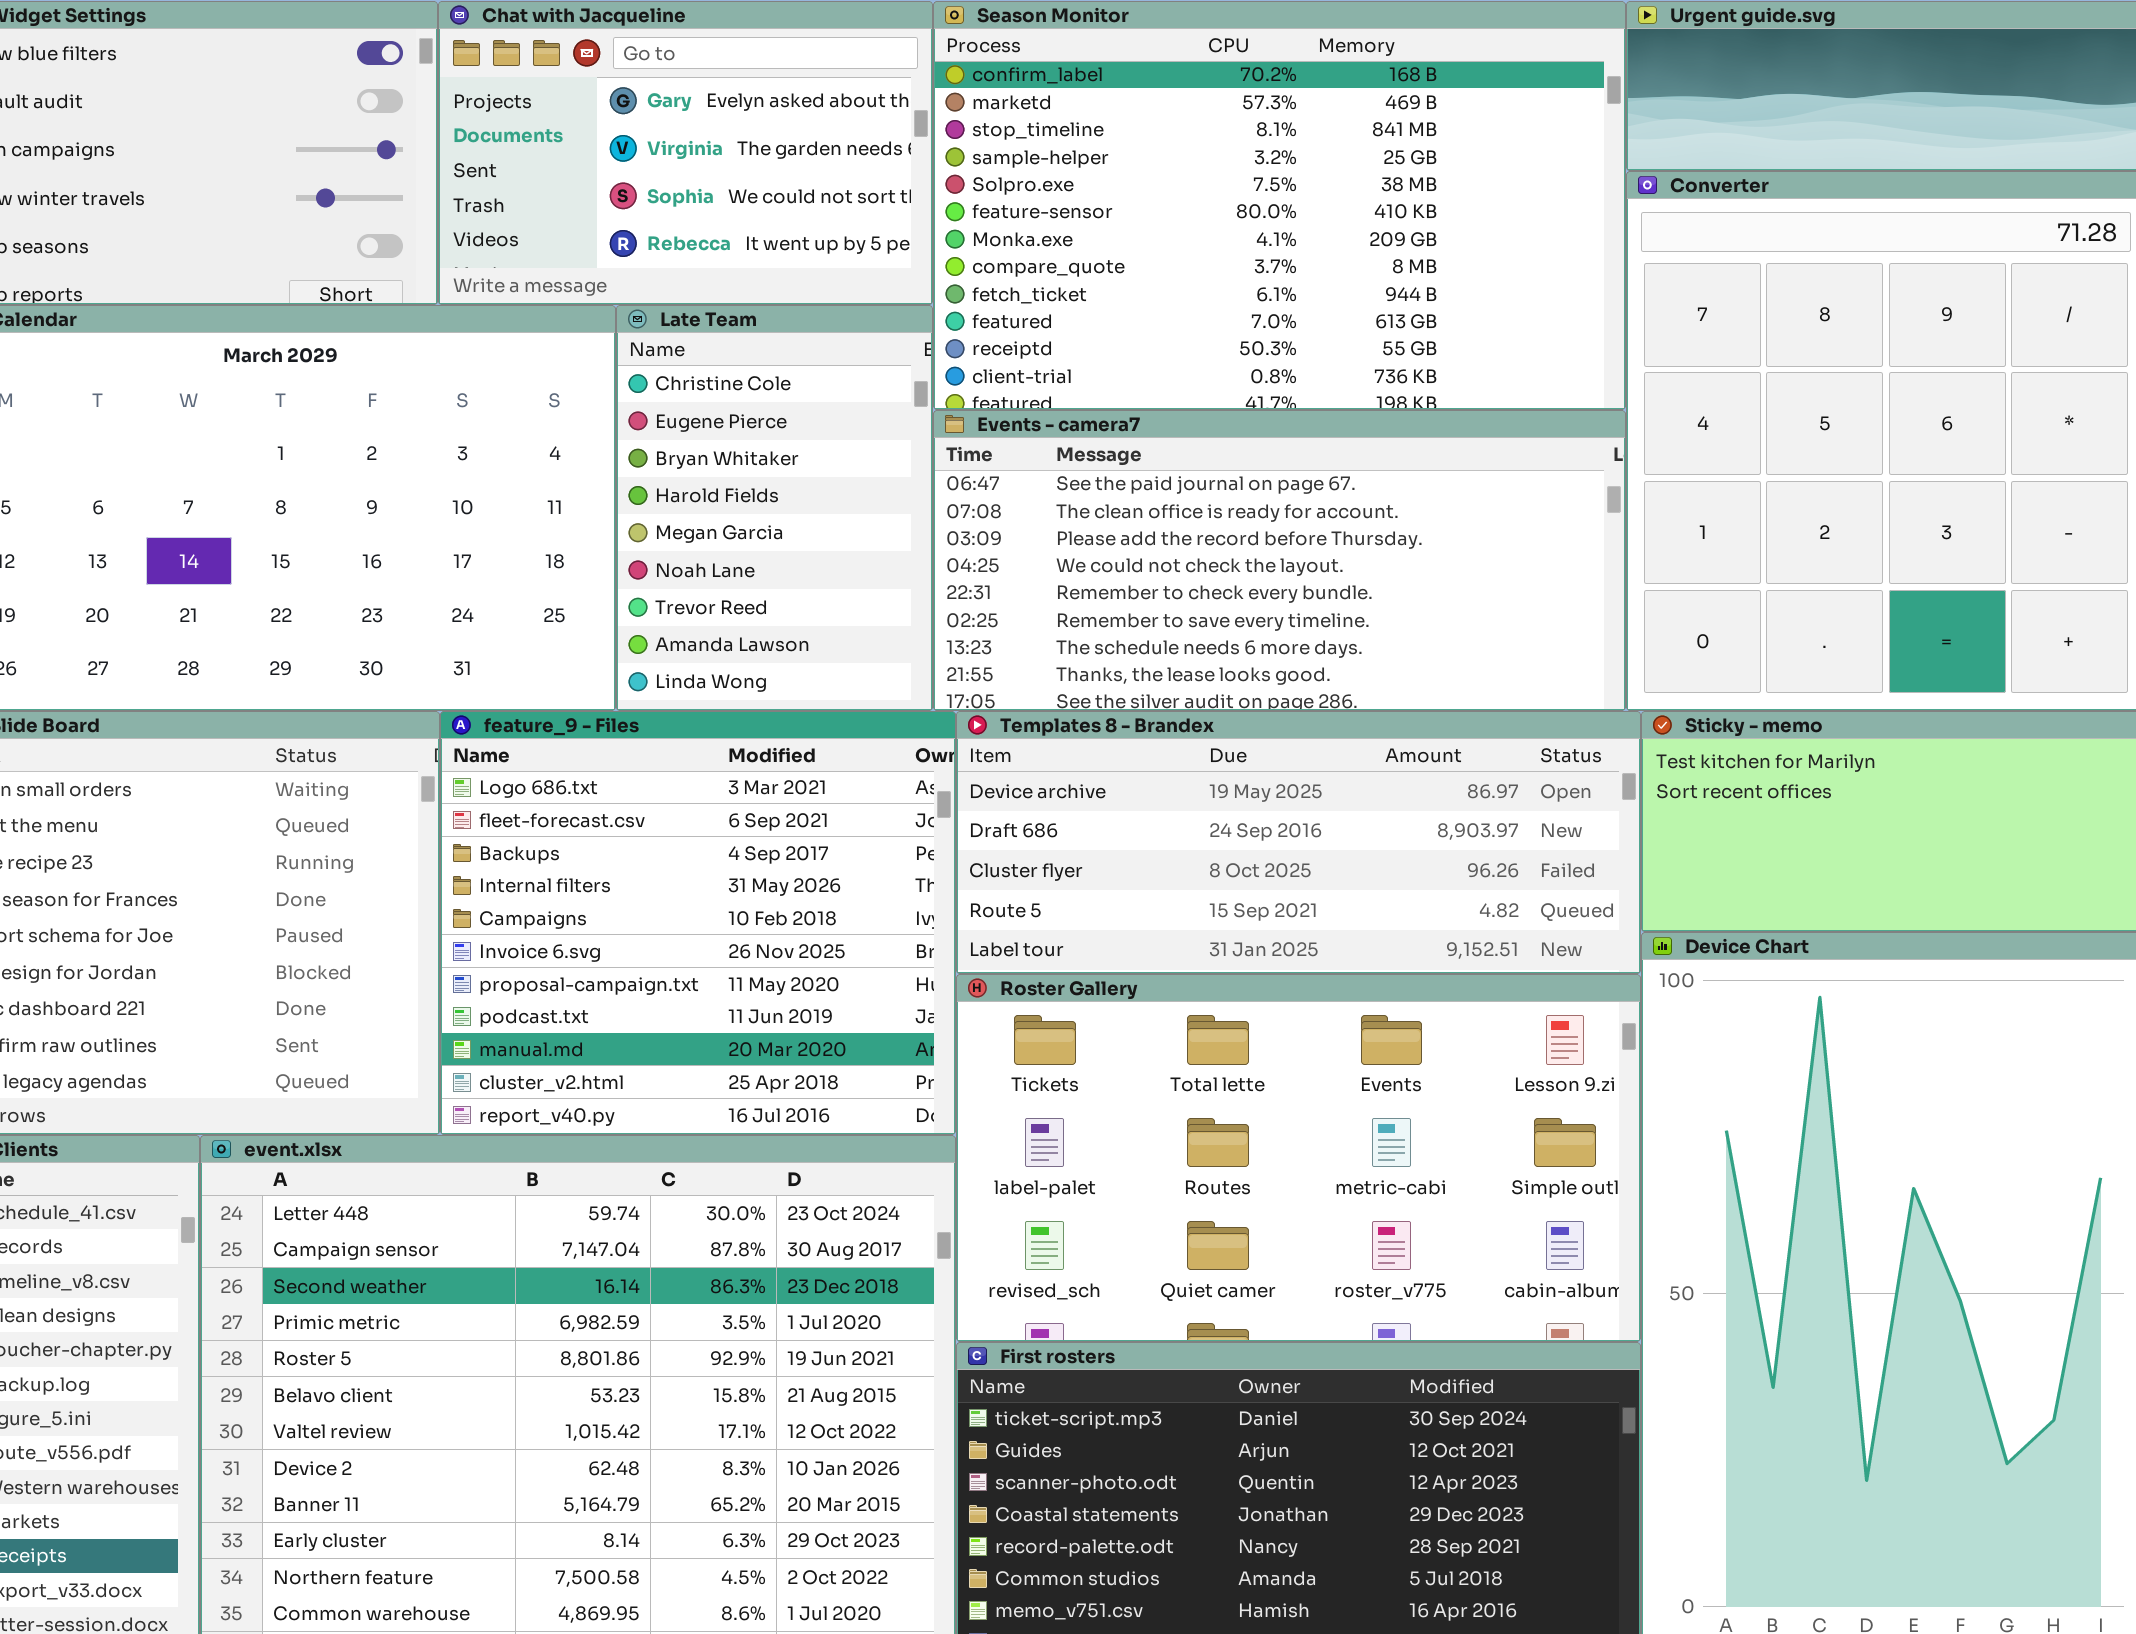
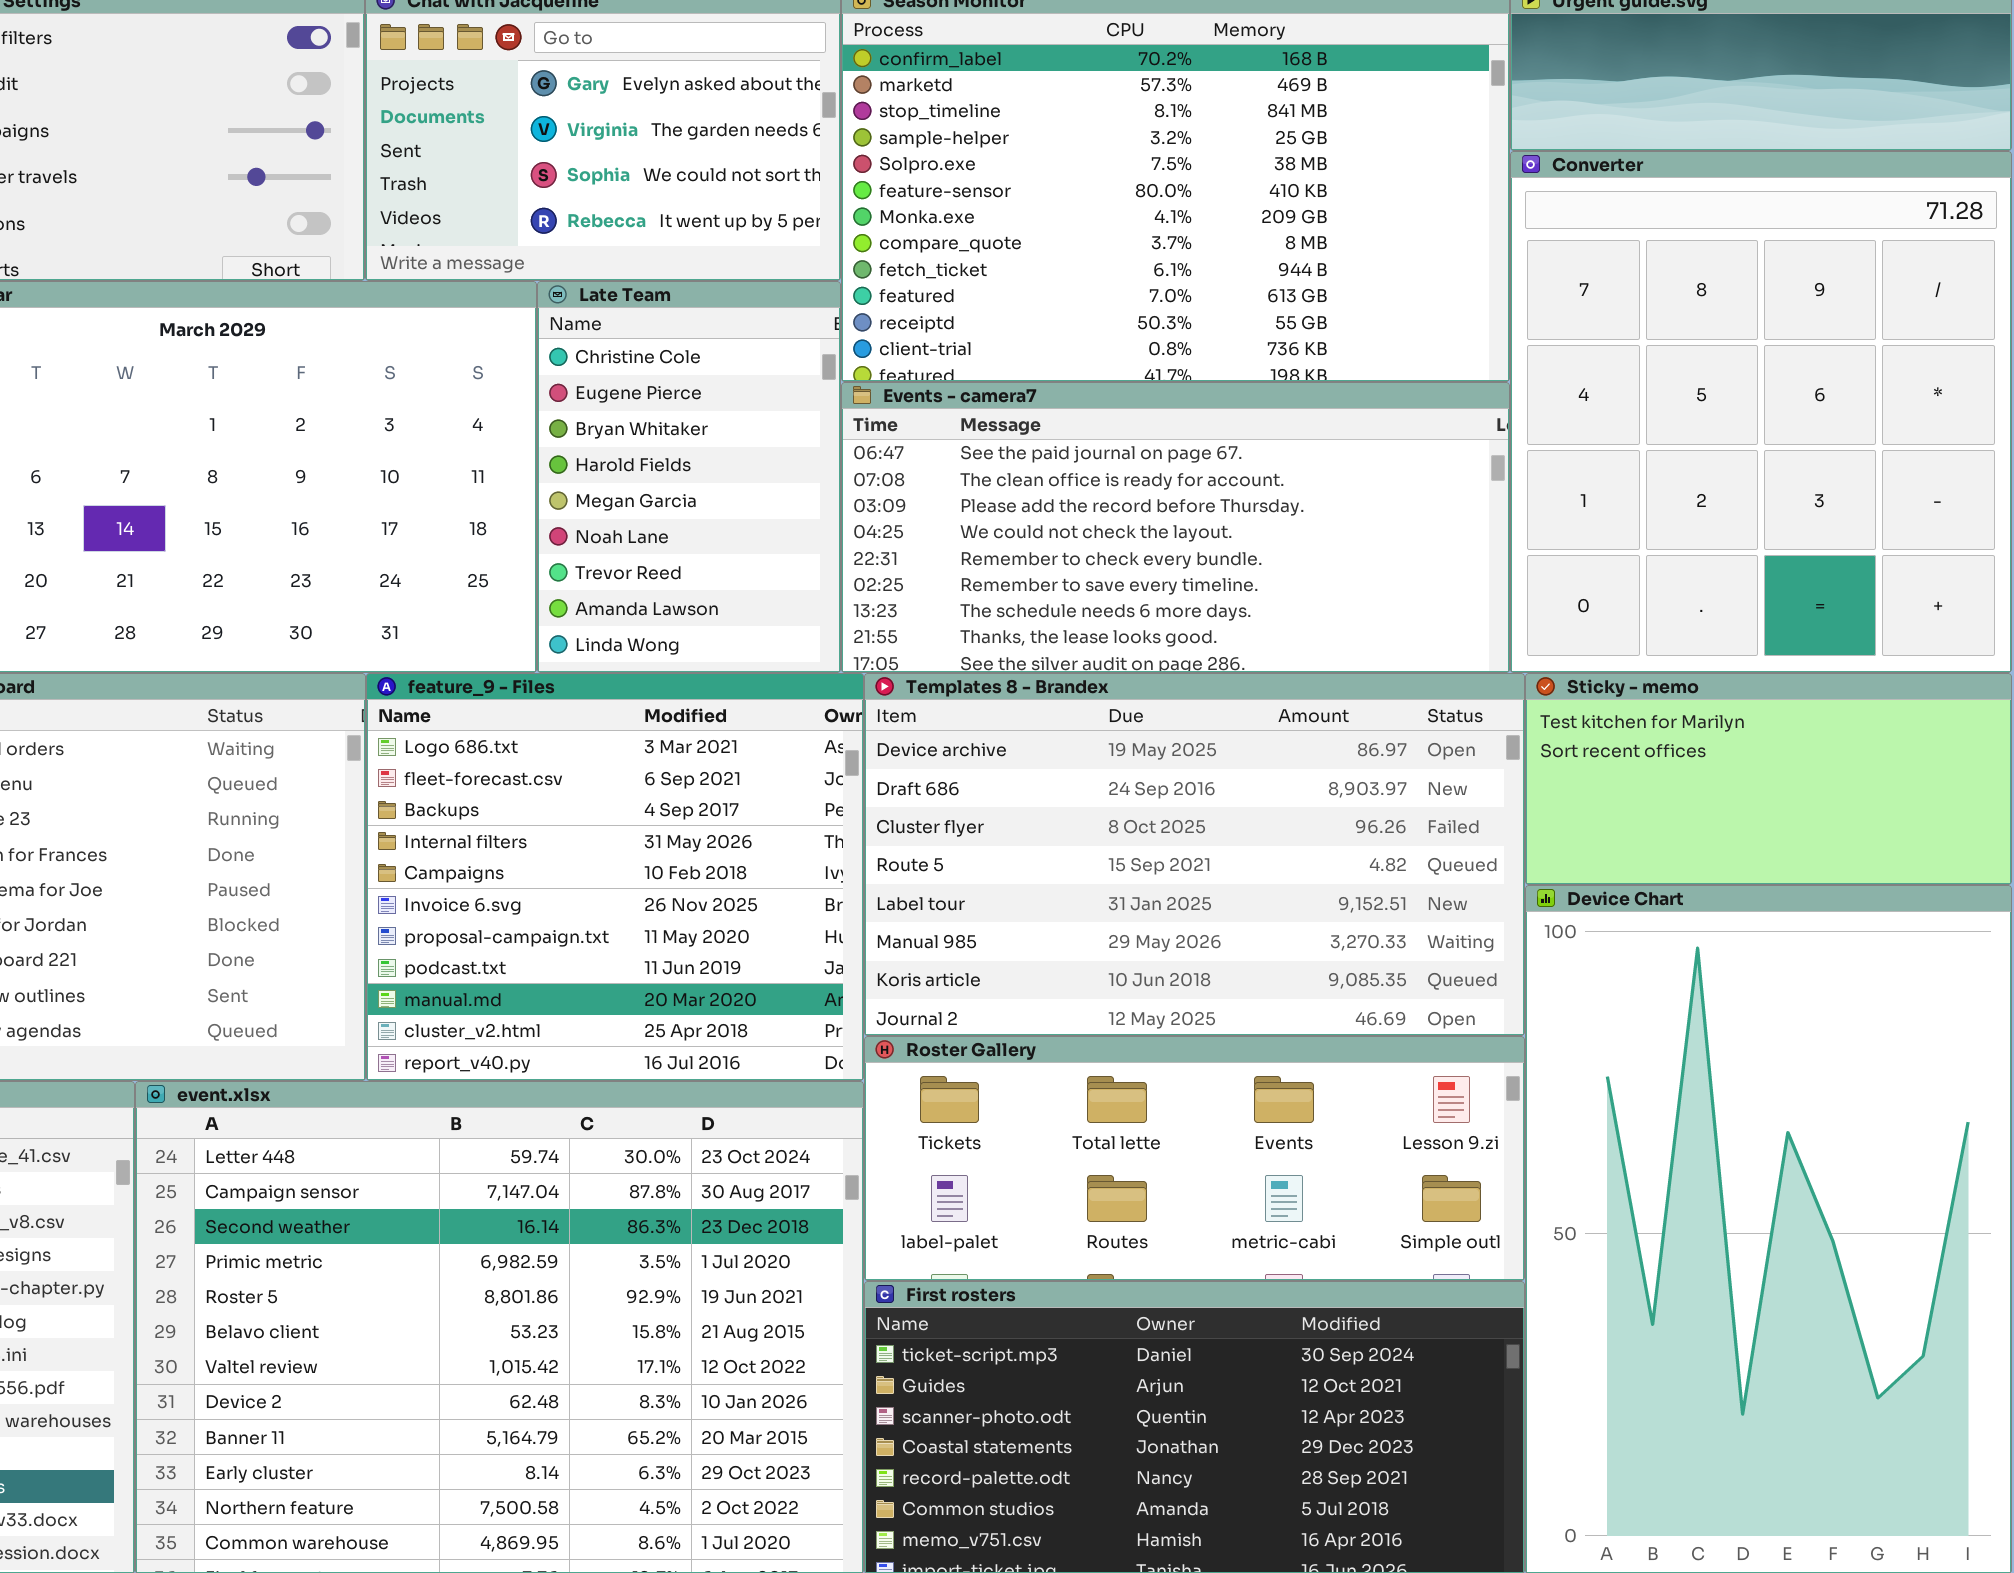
Templates 8 - Brandex: [956,711,1641,974] -> [864,673,1525,1036], resized
Roster Gallery: [956,974,1641,1342] -> [864,1036,1525,1281], resized

